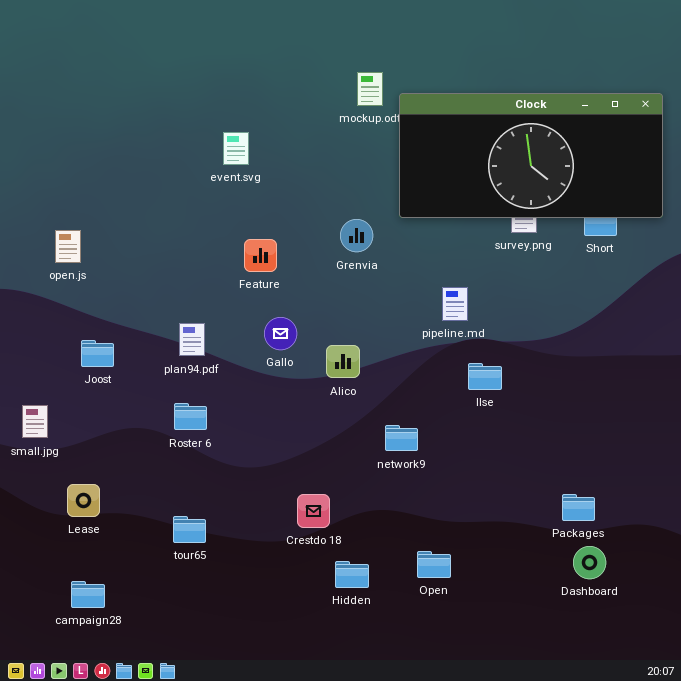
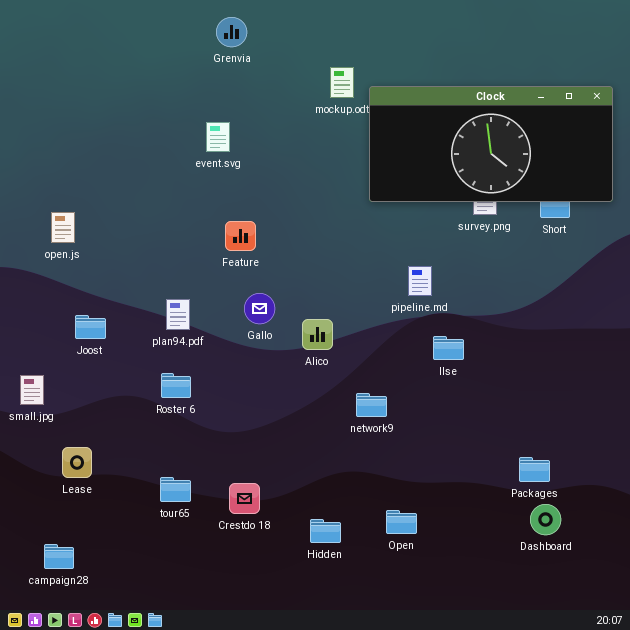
Grenvia: [340,219,373,252] -> [216,17,247,47], moved
Crestdo 18: [297,494,330,528] -> [229,483,260,514], moved
campaign28: [71,581,105,608] -> [44,544,74,569], moved

